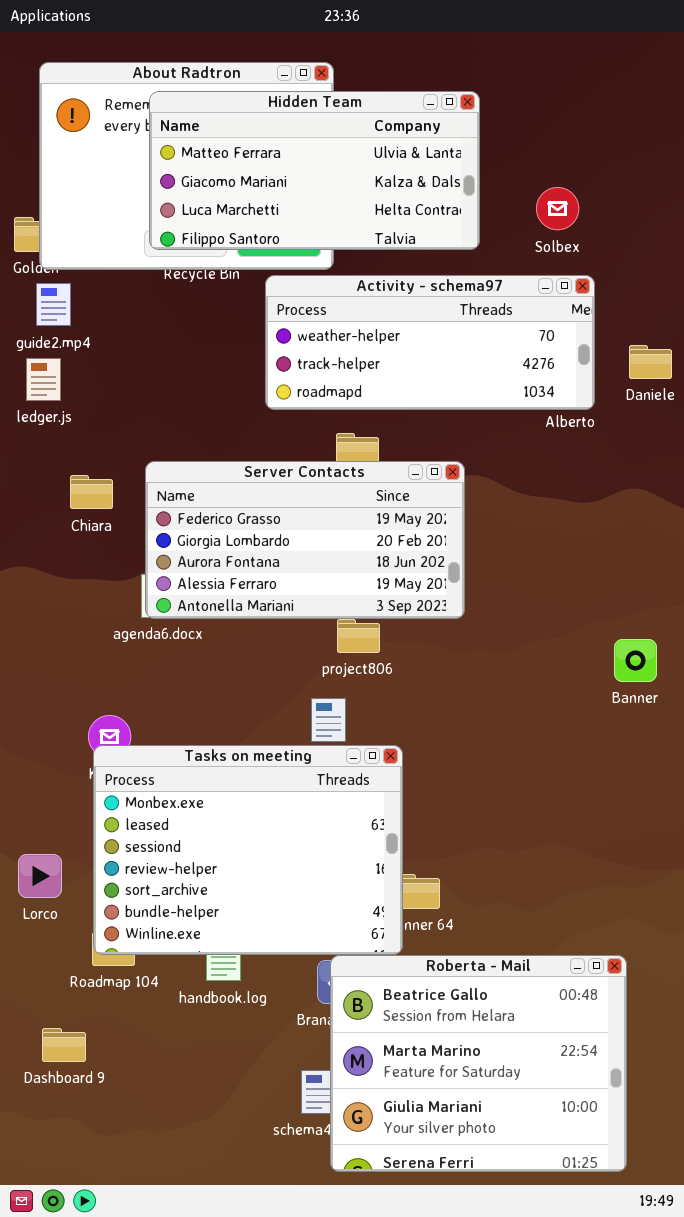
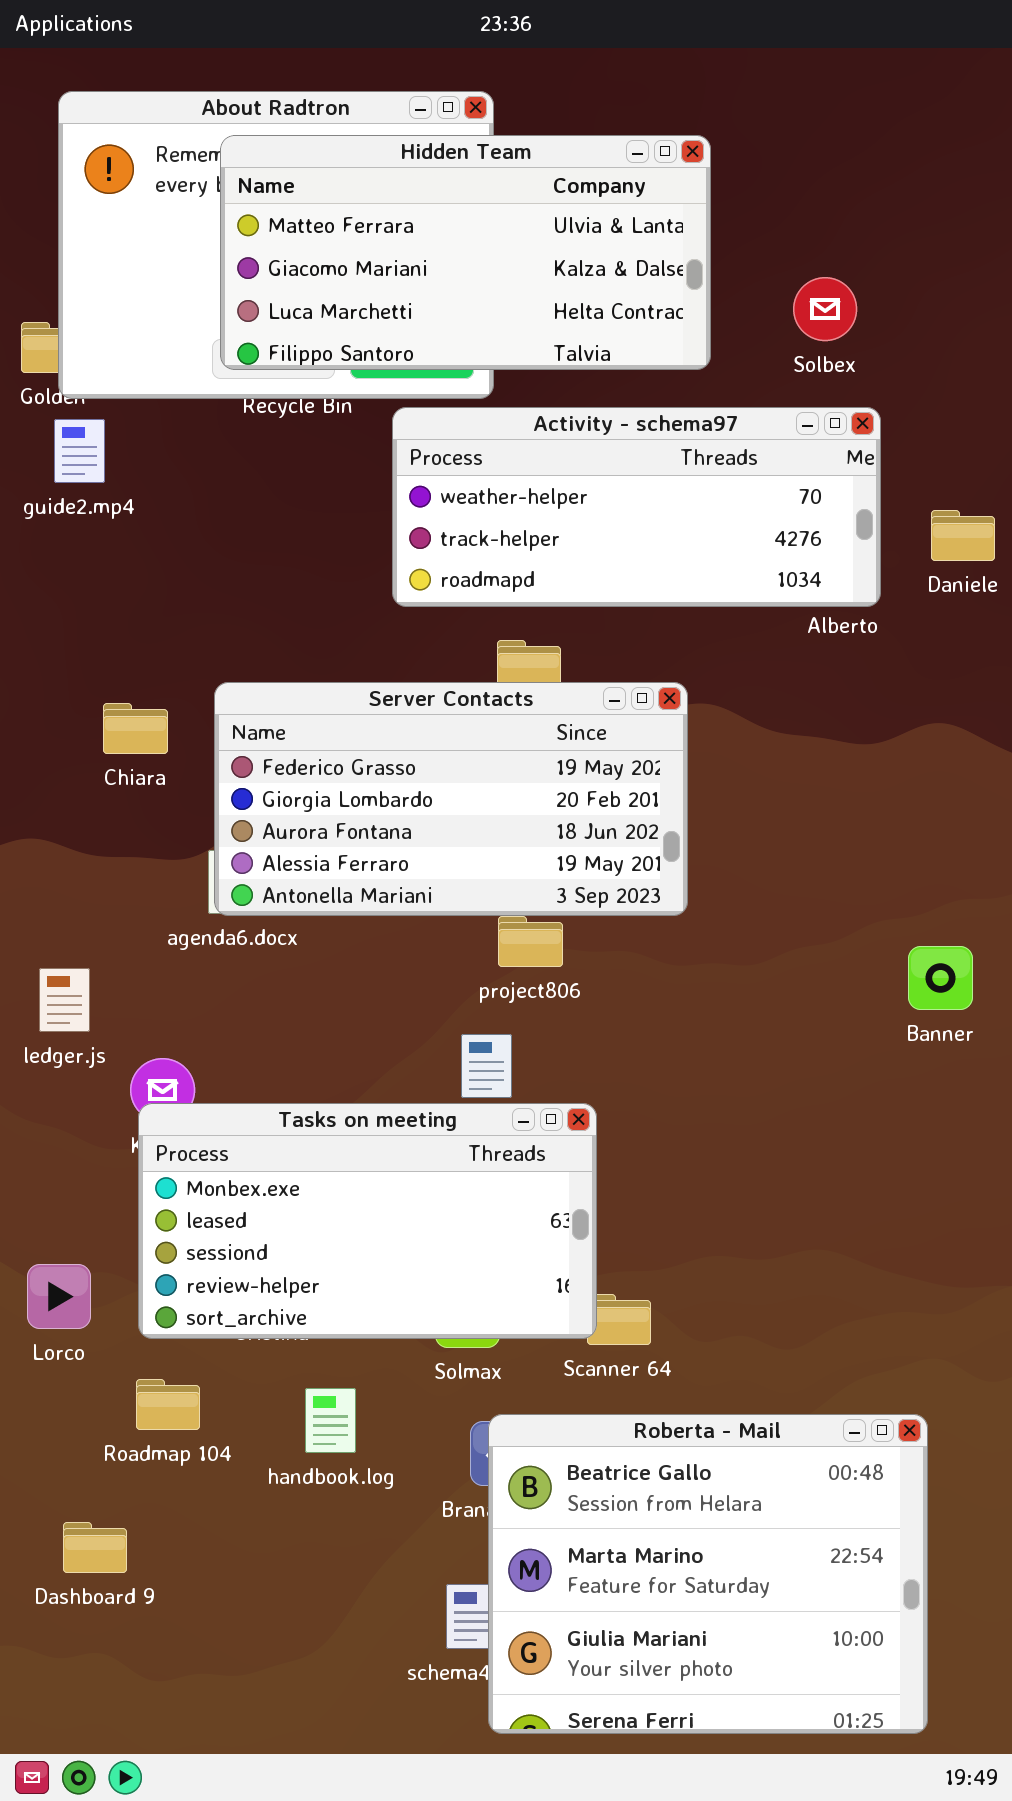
ledger.js: [26,358,61,401] -> [39,968,90,1032], moved
Tasks on meeting: [93,745,403,955] -> [138,1103,597,1339], resized

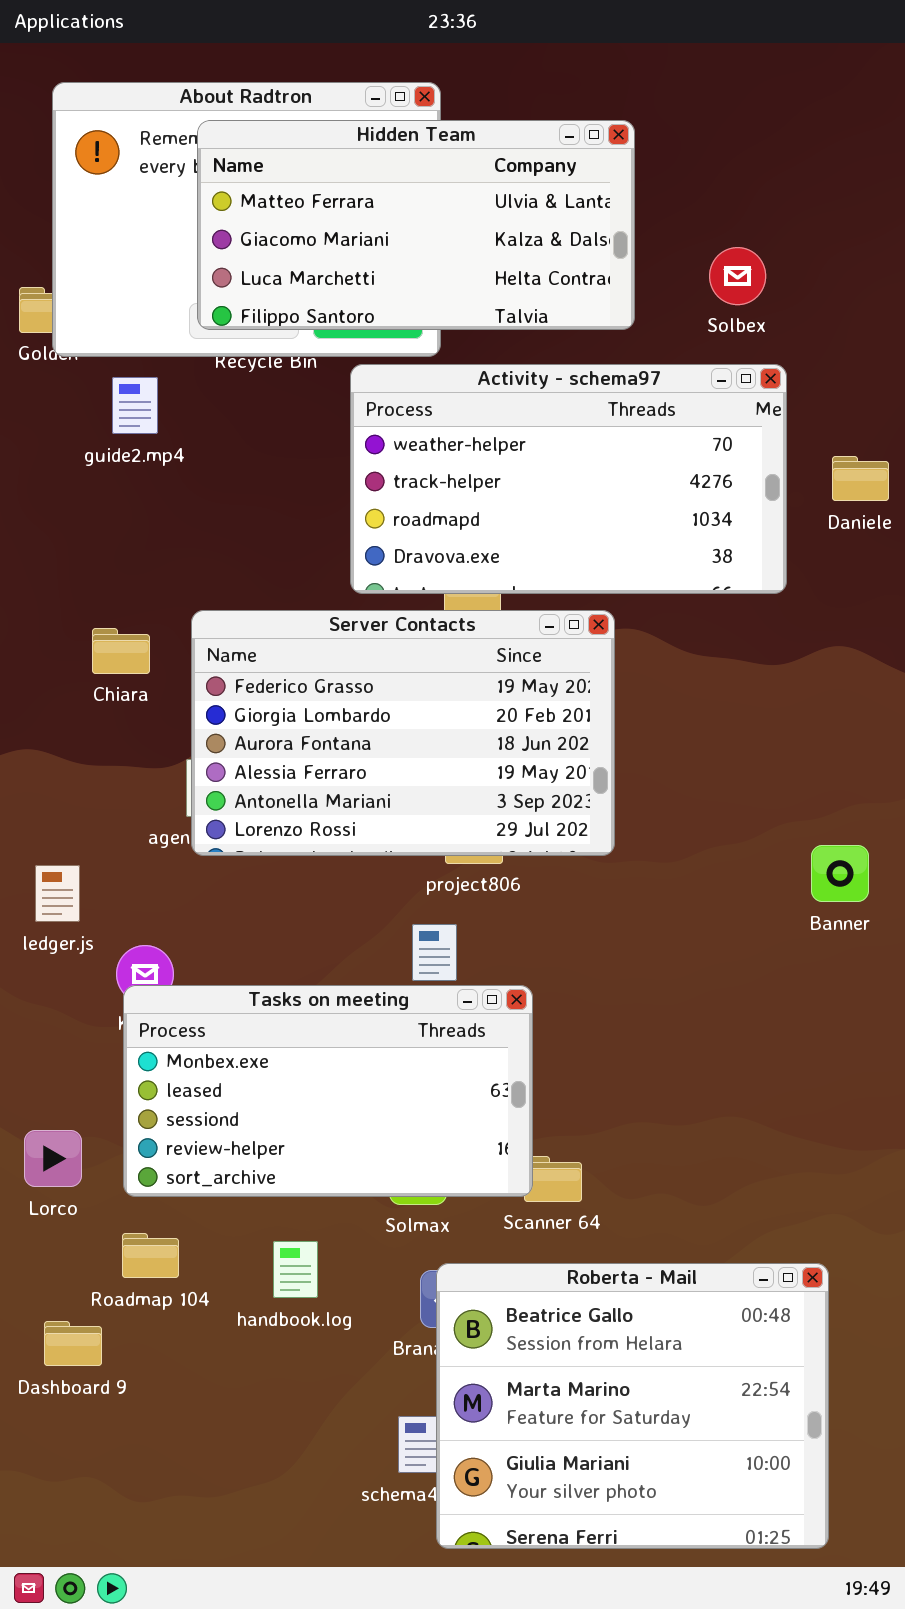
Activity - schema97: [392,407,881,607] -> [350,364,787,594], resized
guide2.mp4: [54,419,105,483] -> [112,377,158,434], moved
Server Contacts: [214,682,688,916] -> [191,610,615,856], resized
Dashboard 9: [63,1522,127,1573] -> [44,1321,102,1366], moved

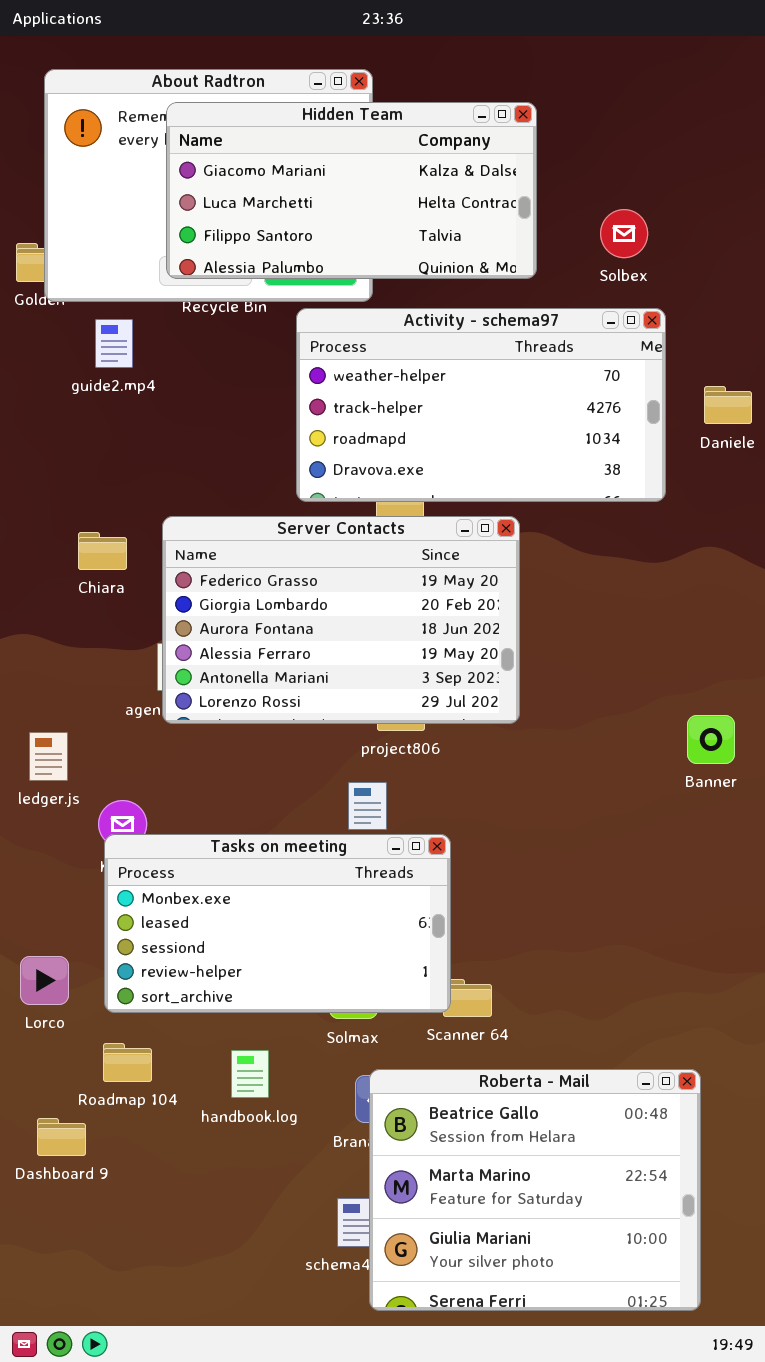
Hidden Team: [197,120,635,330] -> [166,102,537,279], scrolled down 1 row

